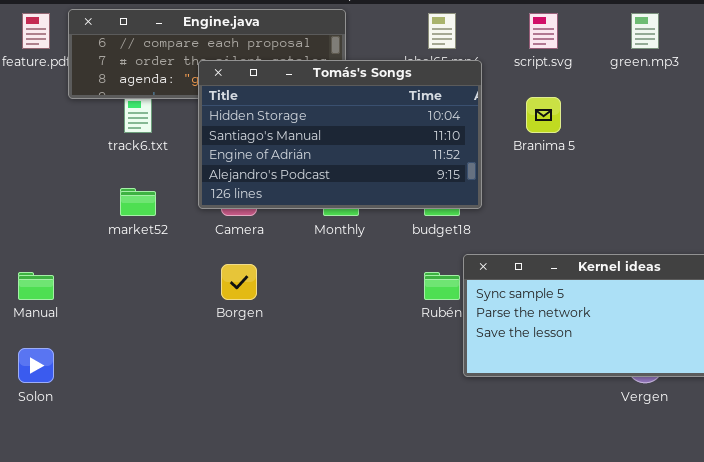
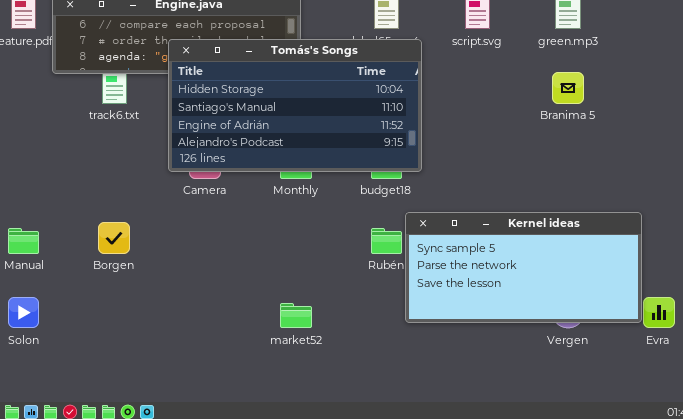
Branima 5: [526,97,561,133] -> [552,72,584,104], moved
market52: [120,188,156,216] -> [280,303,312,328], moved
Borgen: [221,264,257,300] -> [98,222,130,254], moved

